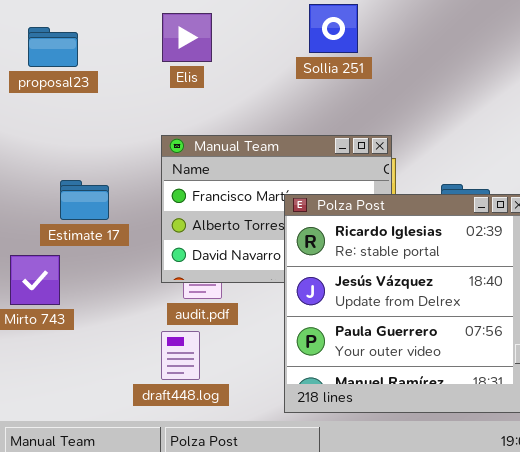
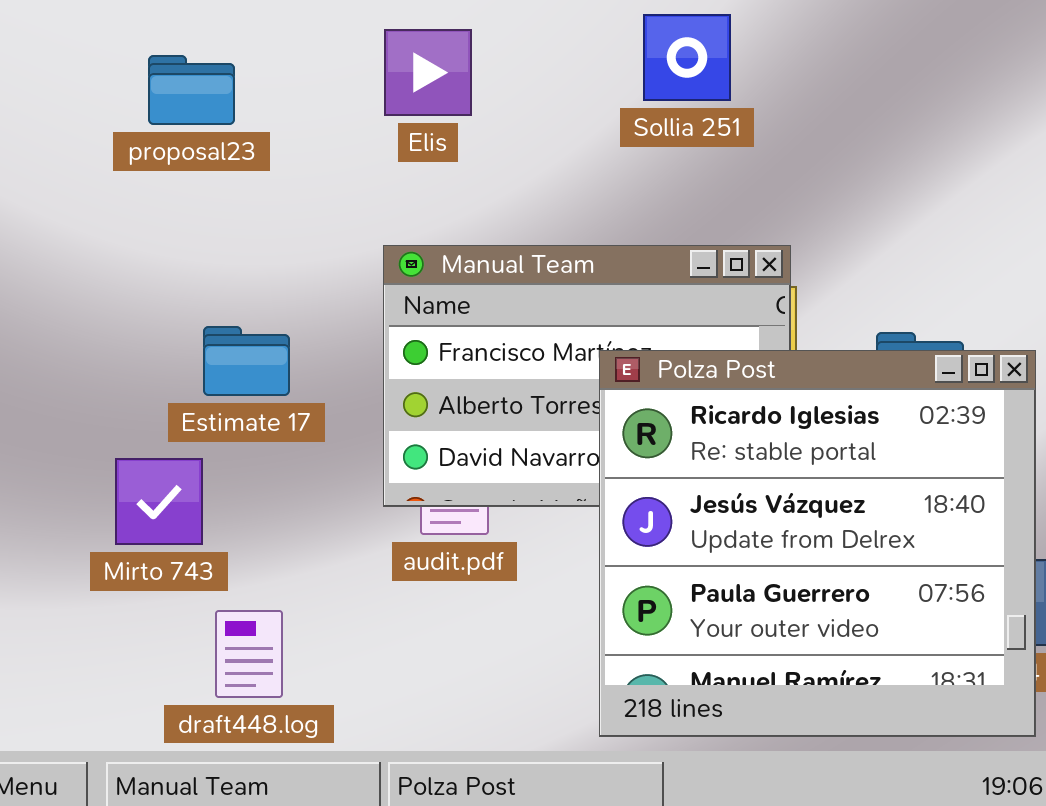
draft448.log: [161,331,200,380] -> [215,610,283,698], moved

